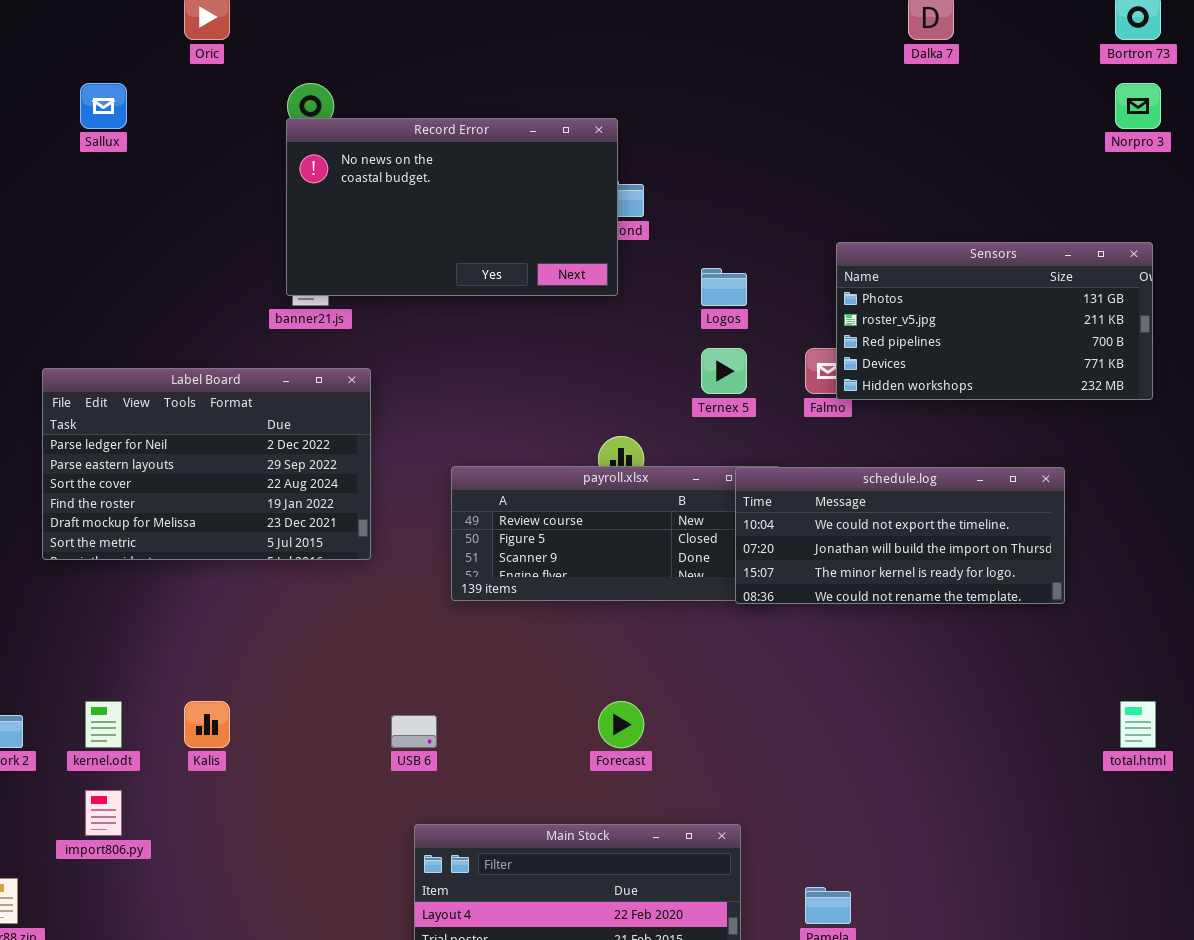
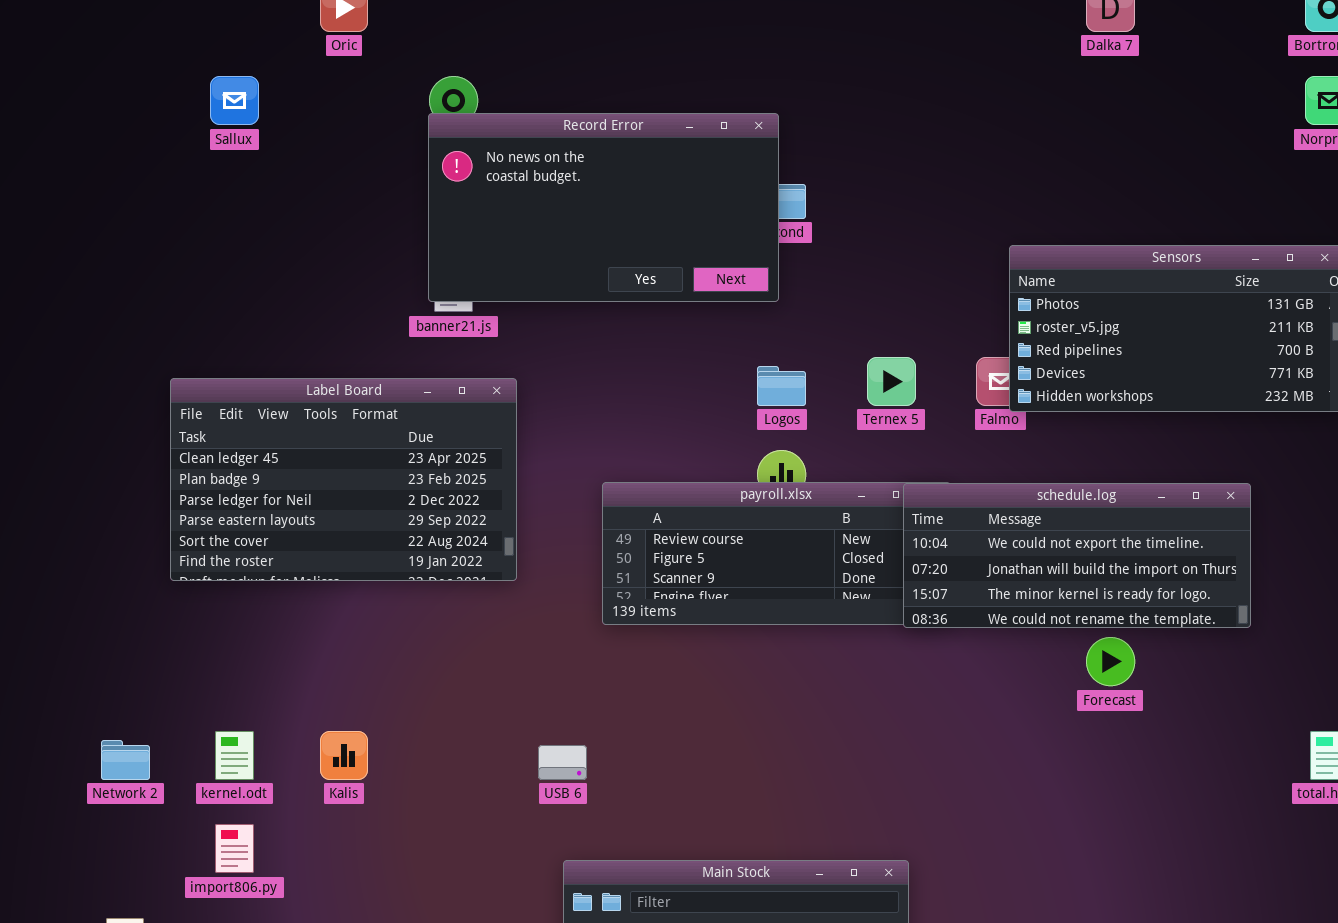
Logos: [701,268,747,306] -> [757,366,806,406], moved
Label Board: [42,368,371,560] -> [170,378,517,581], scrolled up 2 rows
Forecast: [598,701,644,748] -> [1086,637,1135,686], moved

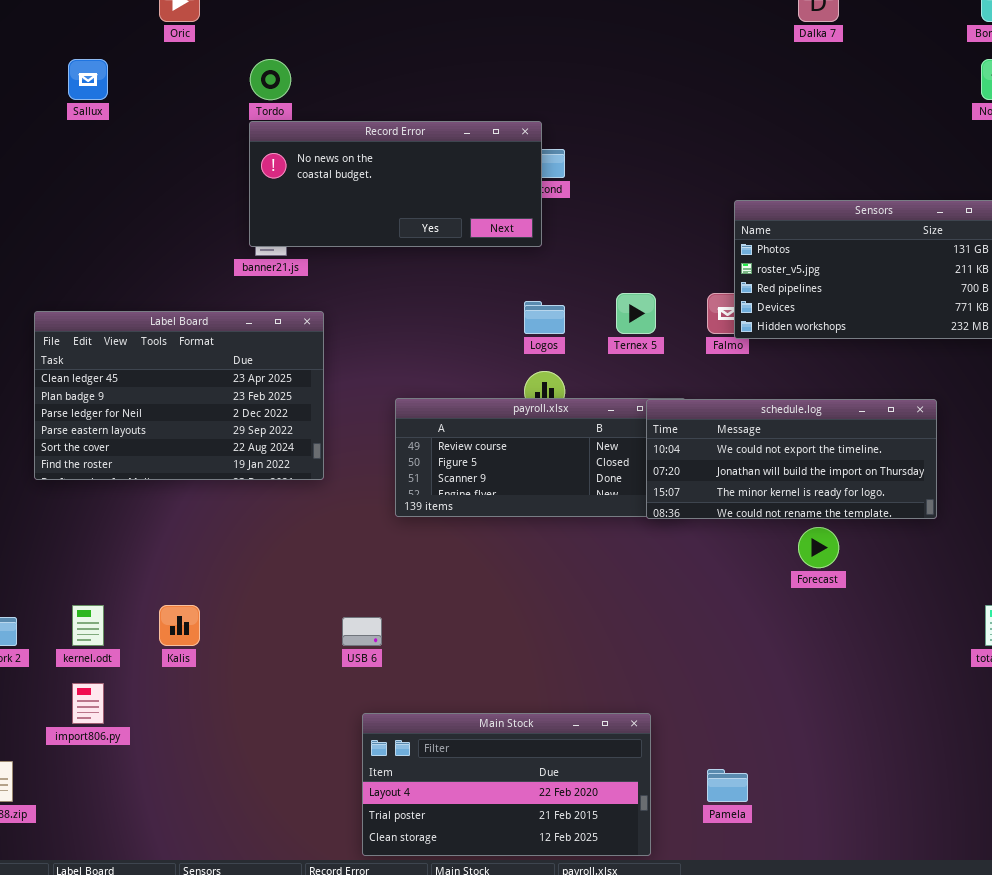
Record Error: [428,113,779,302] -> [249,121,542,247], resized

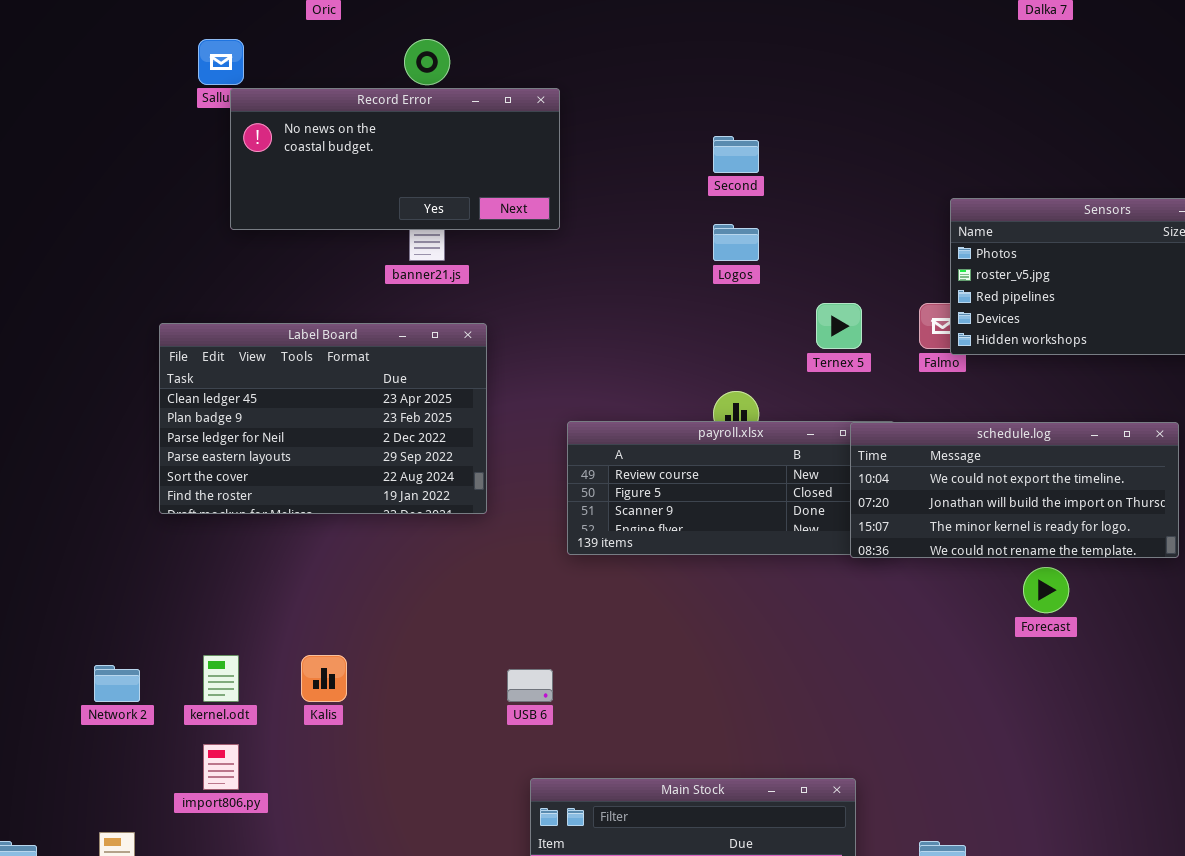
Record Error: [249,121,542,247] -> [230,88,560,230], moved
Logos: [524,301,565,334] -> [713,224,759,261], moved

